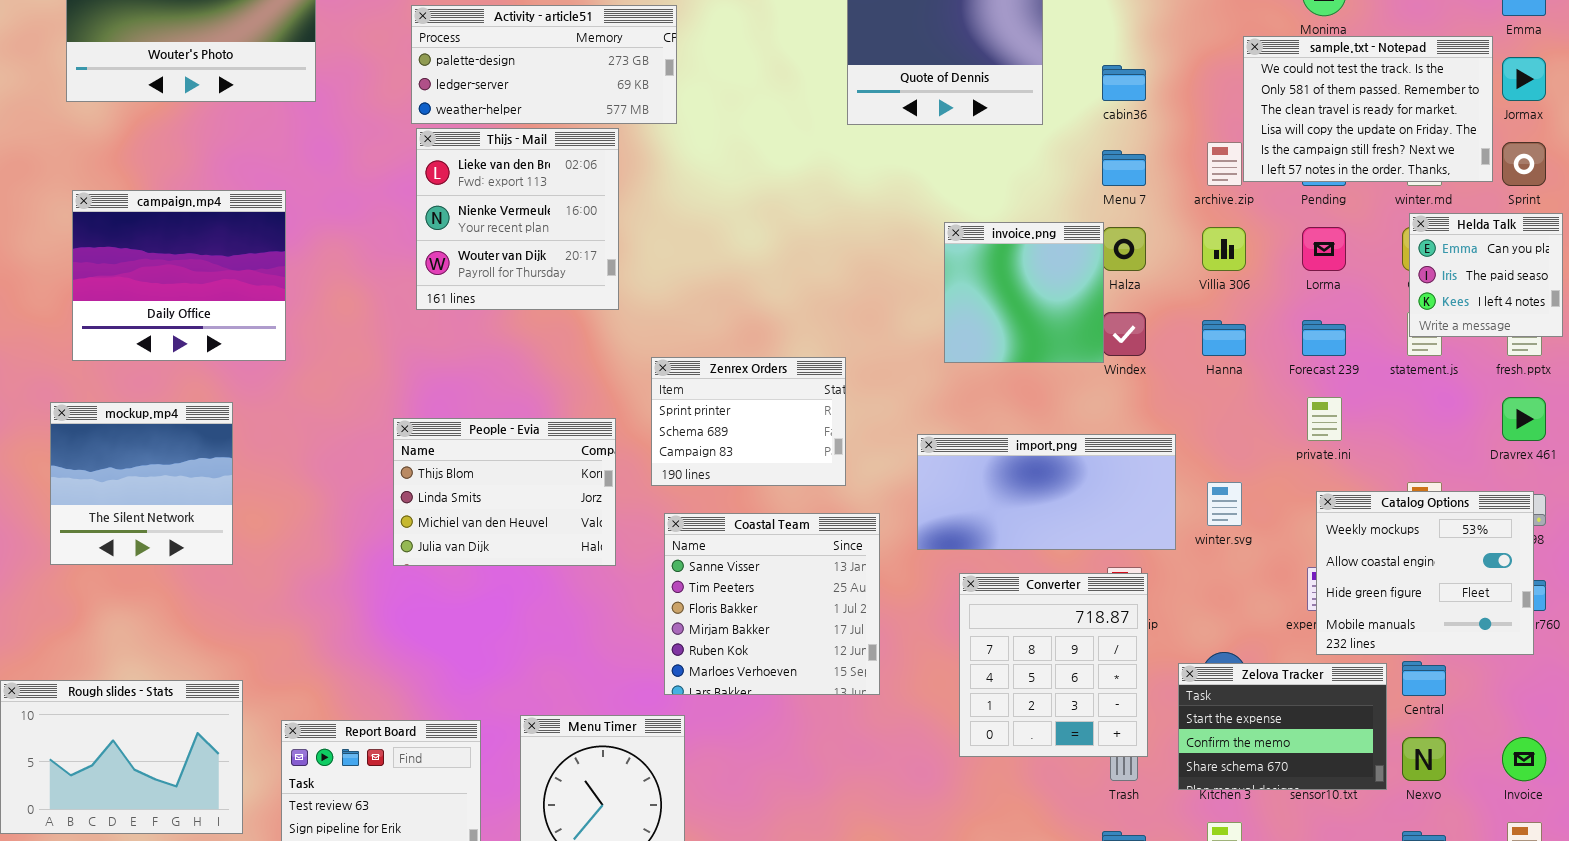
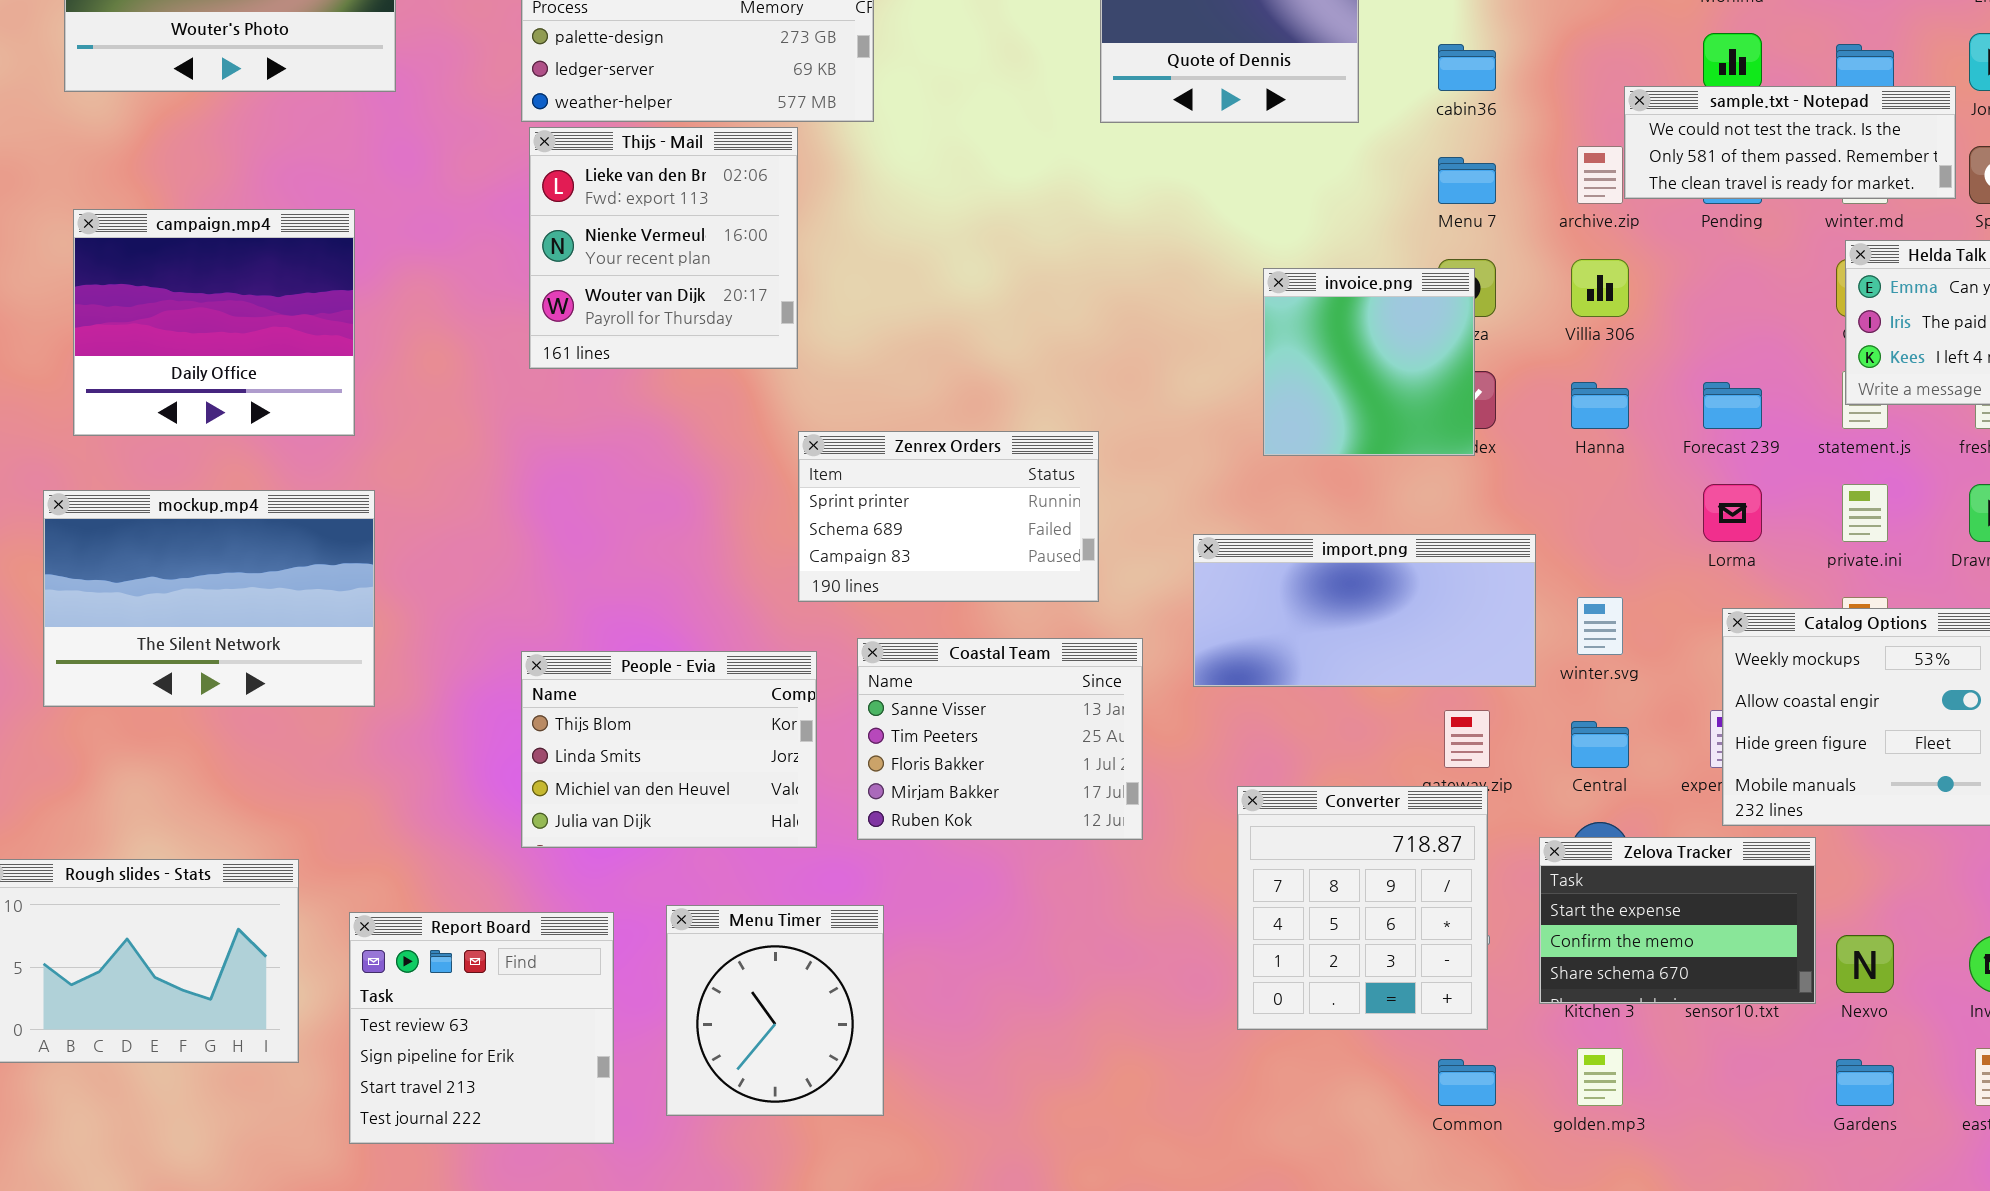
sample.txt - Notepad: [1243,36,1493,182] -> [1624,86,1956,199], resized
invoice.png: [944,222,1104,363] -> [1263,268,1475,456], moved
Lorma: [1302,227,1346,271] -> [1703,484,1762,542], moved
Zenrex Orders: [651,357,846,486] -> [798,431,1099,602], resized
private.ini: [1307,397,1342,441] -> [1842,484,1888,542], moved
mockup.mp4: [50,402,233,565] -> [43,490,375,707], resized
People - Evia: [393,418,616,566] -> [521,651,817,848], moved
Coastal Team: [664,513,880,695] -> [857,638,1143,840], resized
Converter: [959,573,1148,757] -> [1237,786,1488,1030], moved
Central: [1402,661,1446,696] -> [1571,721,1629,768], moved

